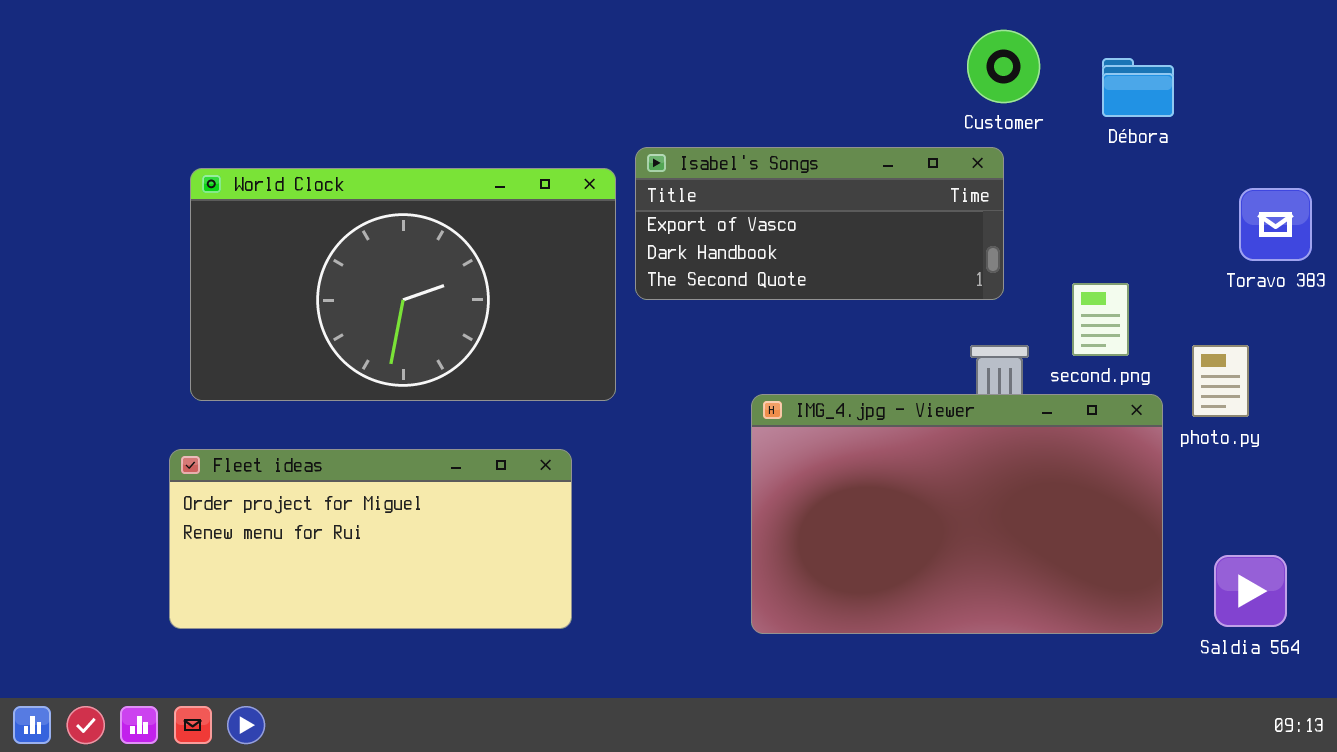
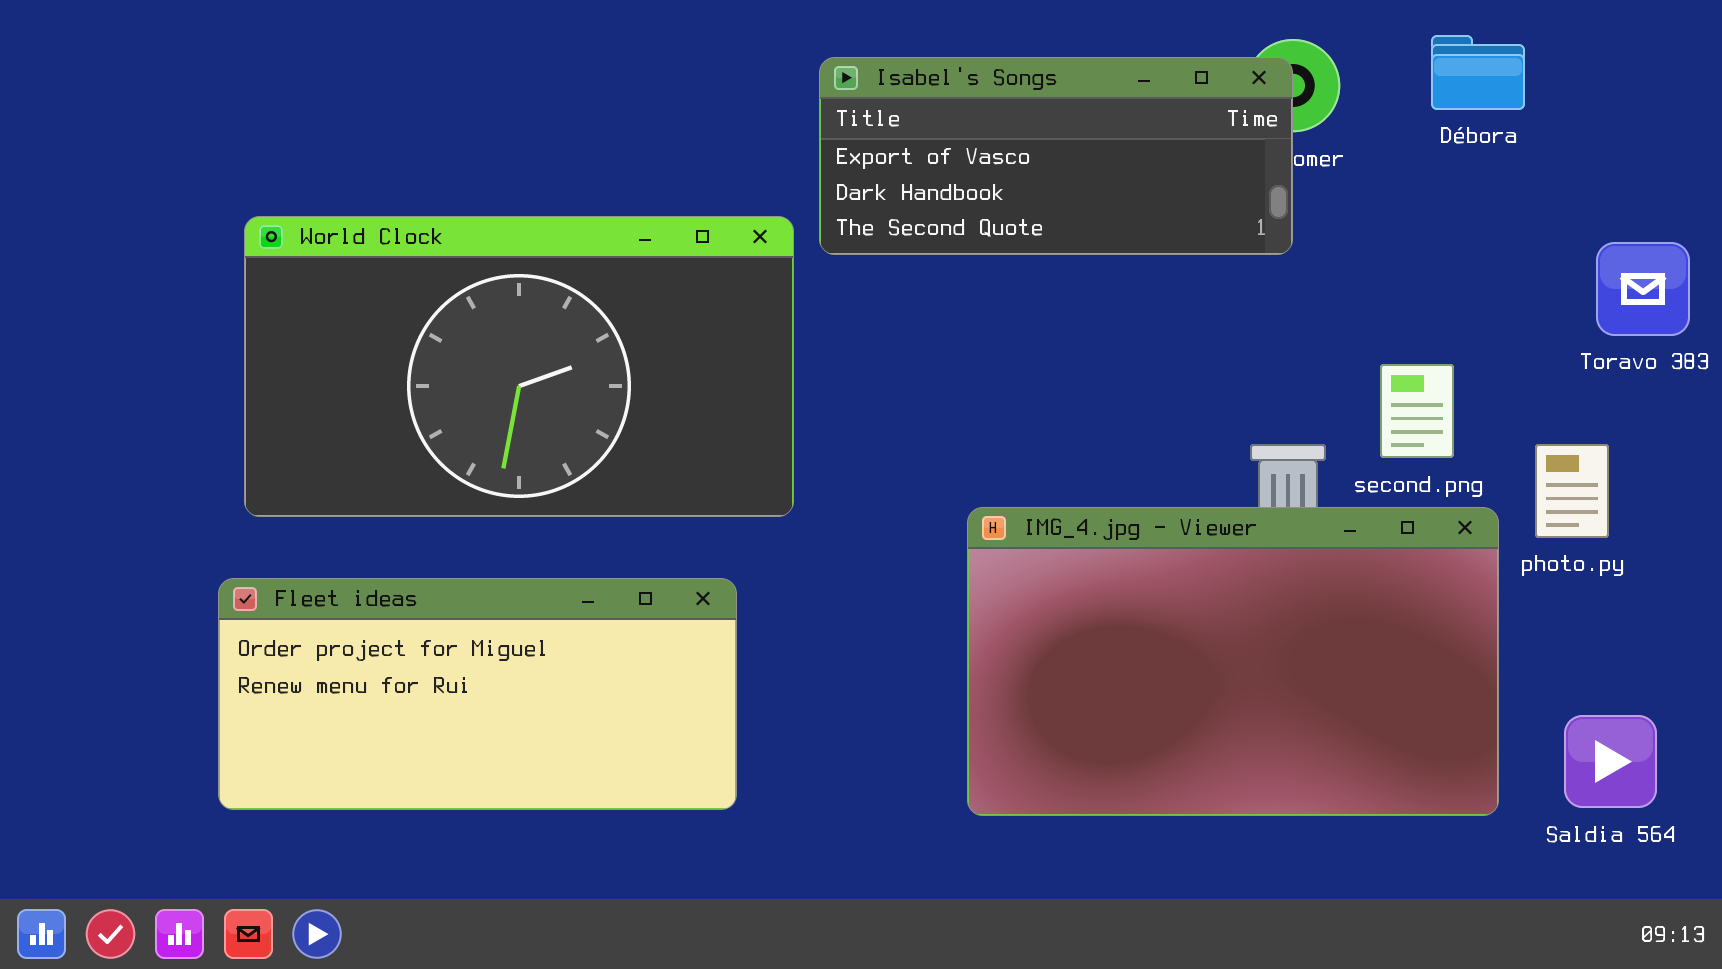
Débora: [1102,58,1174,117] -> [1431,35,1525,110], moved
Isabel's Songs: [635,147,1004,300] -> [819,57,1293,255], moved

